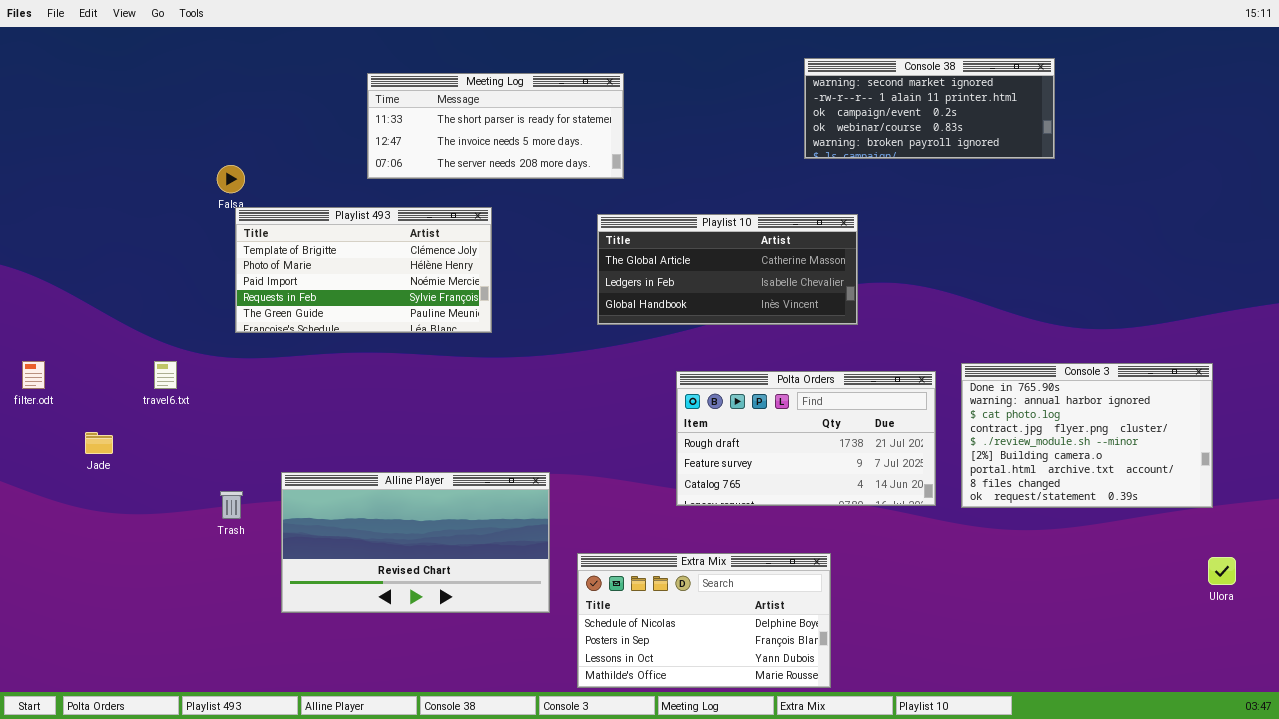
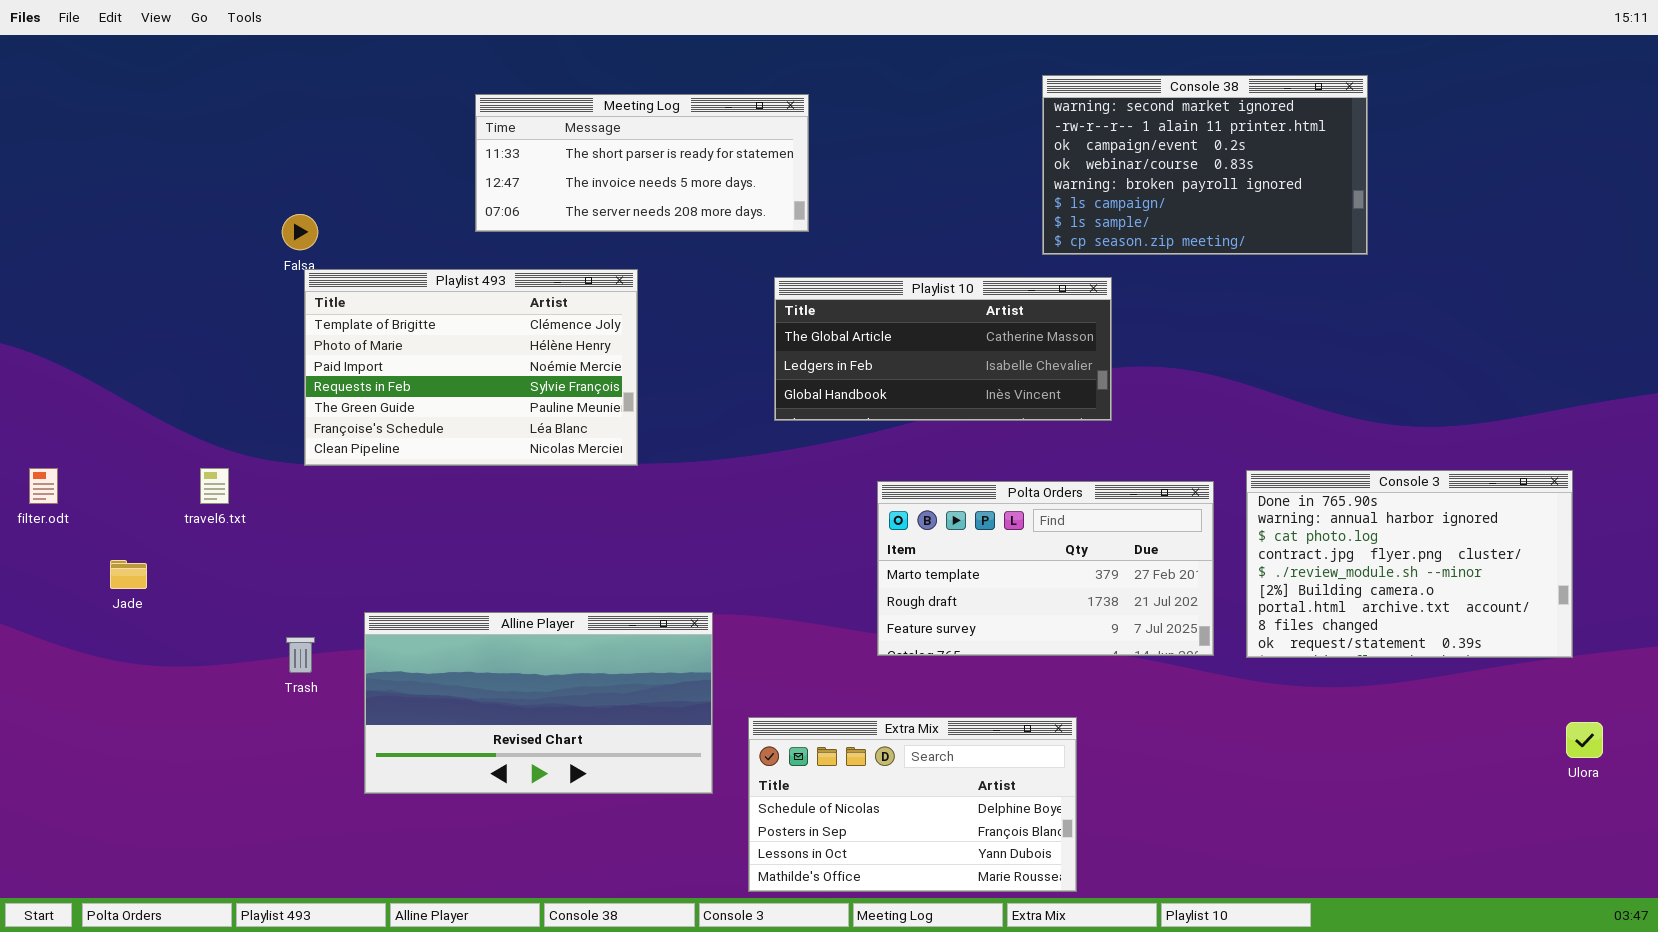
Console 38: [804,58,1055,159] -> [1042,75,1368,255], resized
Playlist 493: [235,207,492,333] -> [304,269,638,466], resized
Polta Orders: [676,371,936,506] -> [877,481,1214,656], scrolled up 1 row

